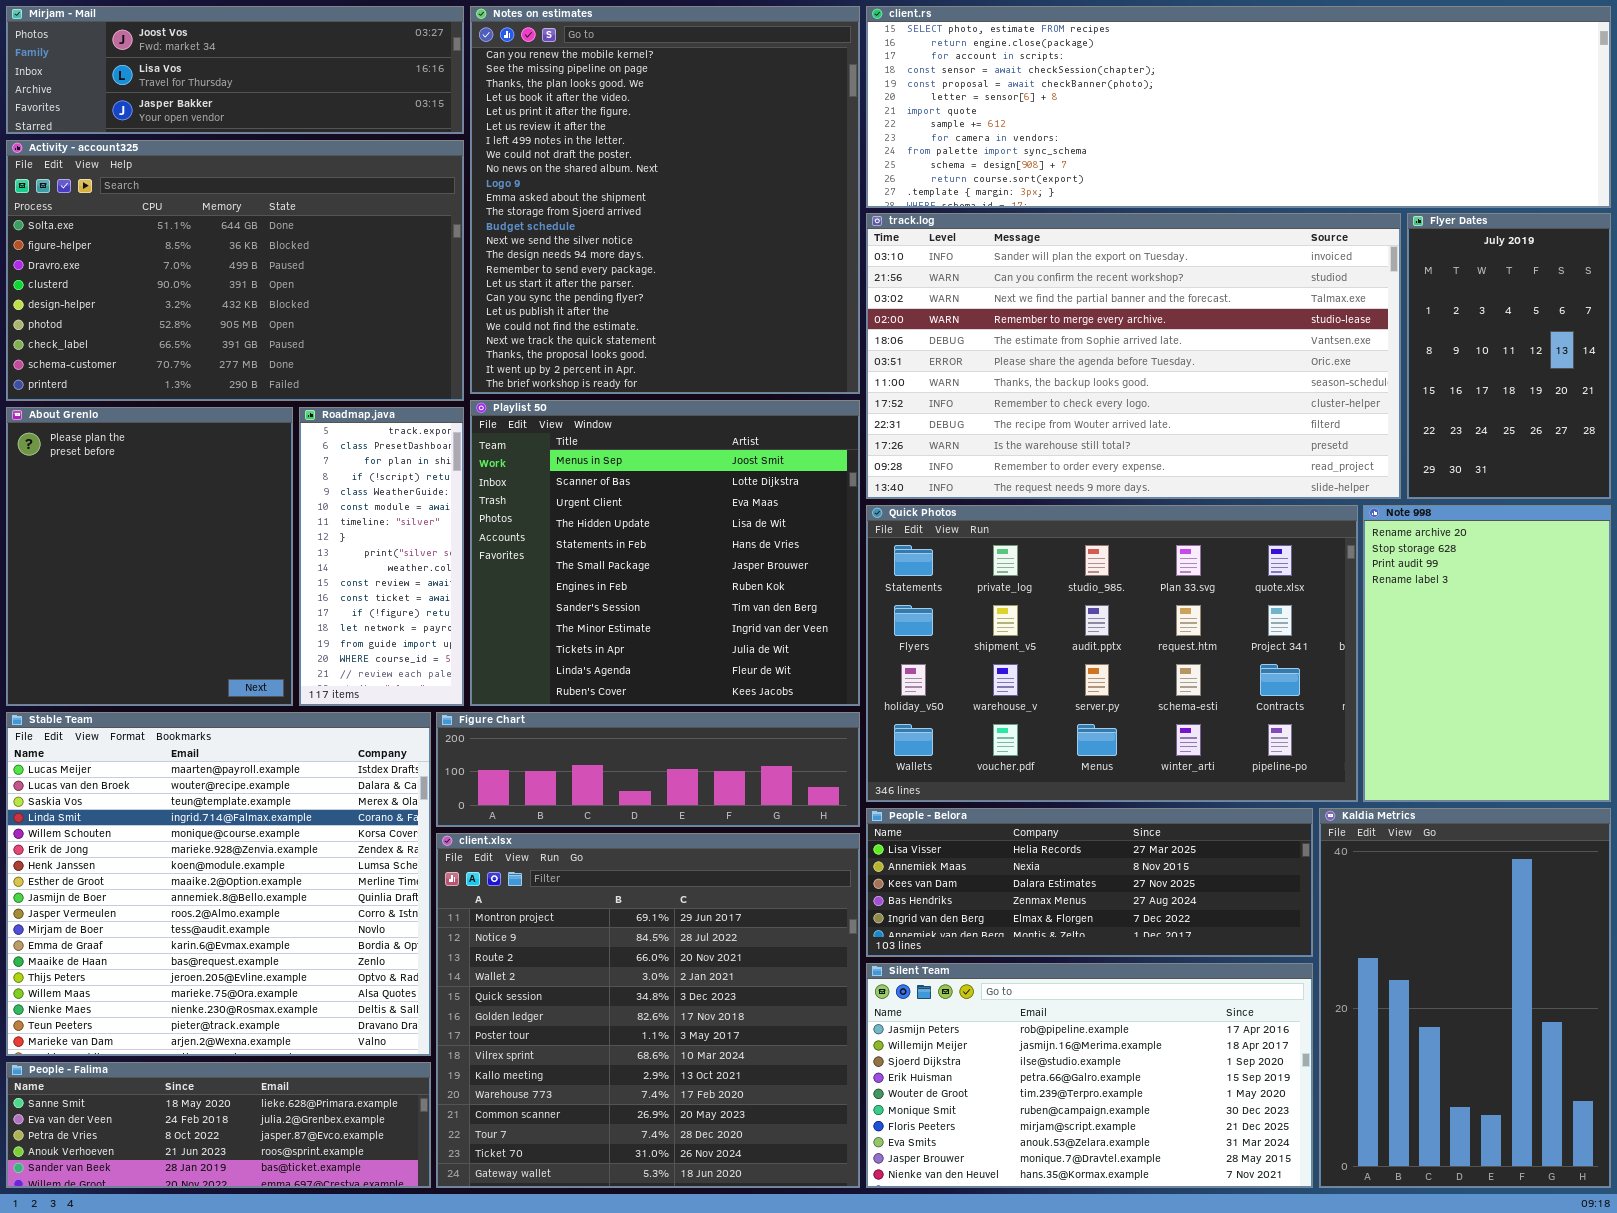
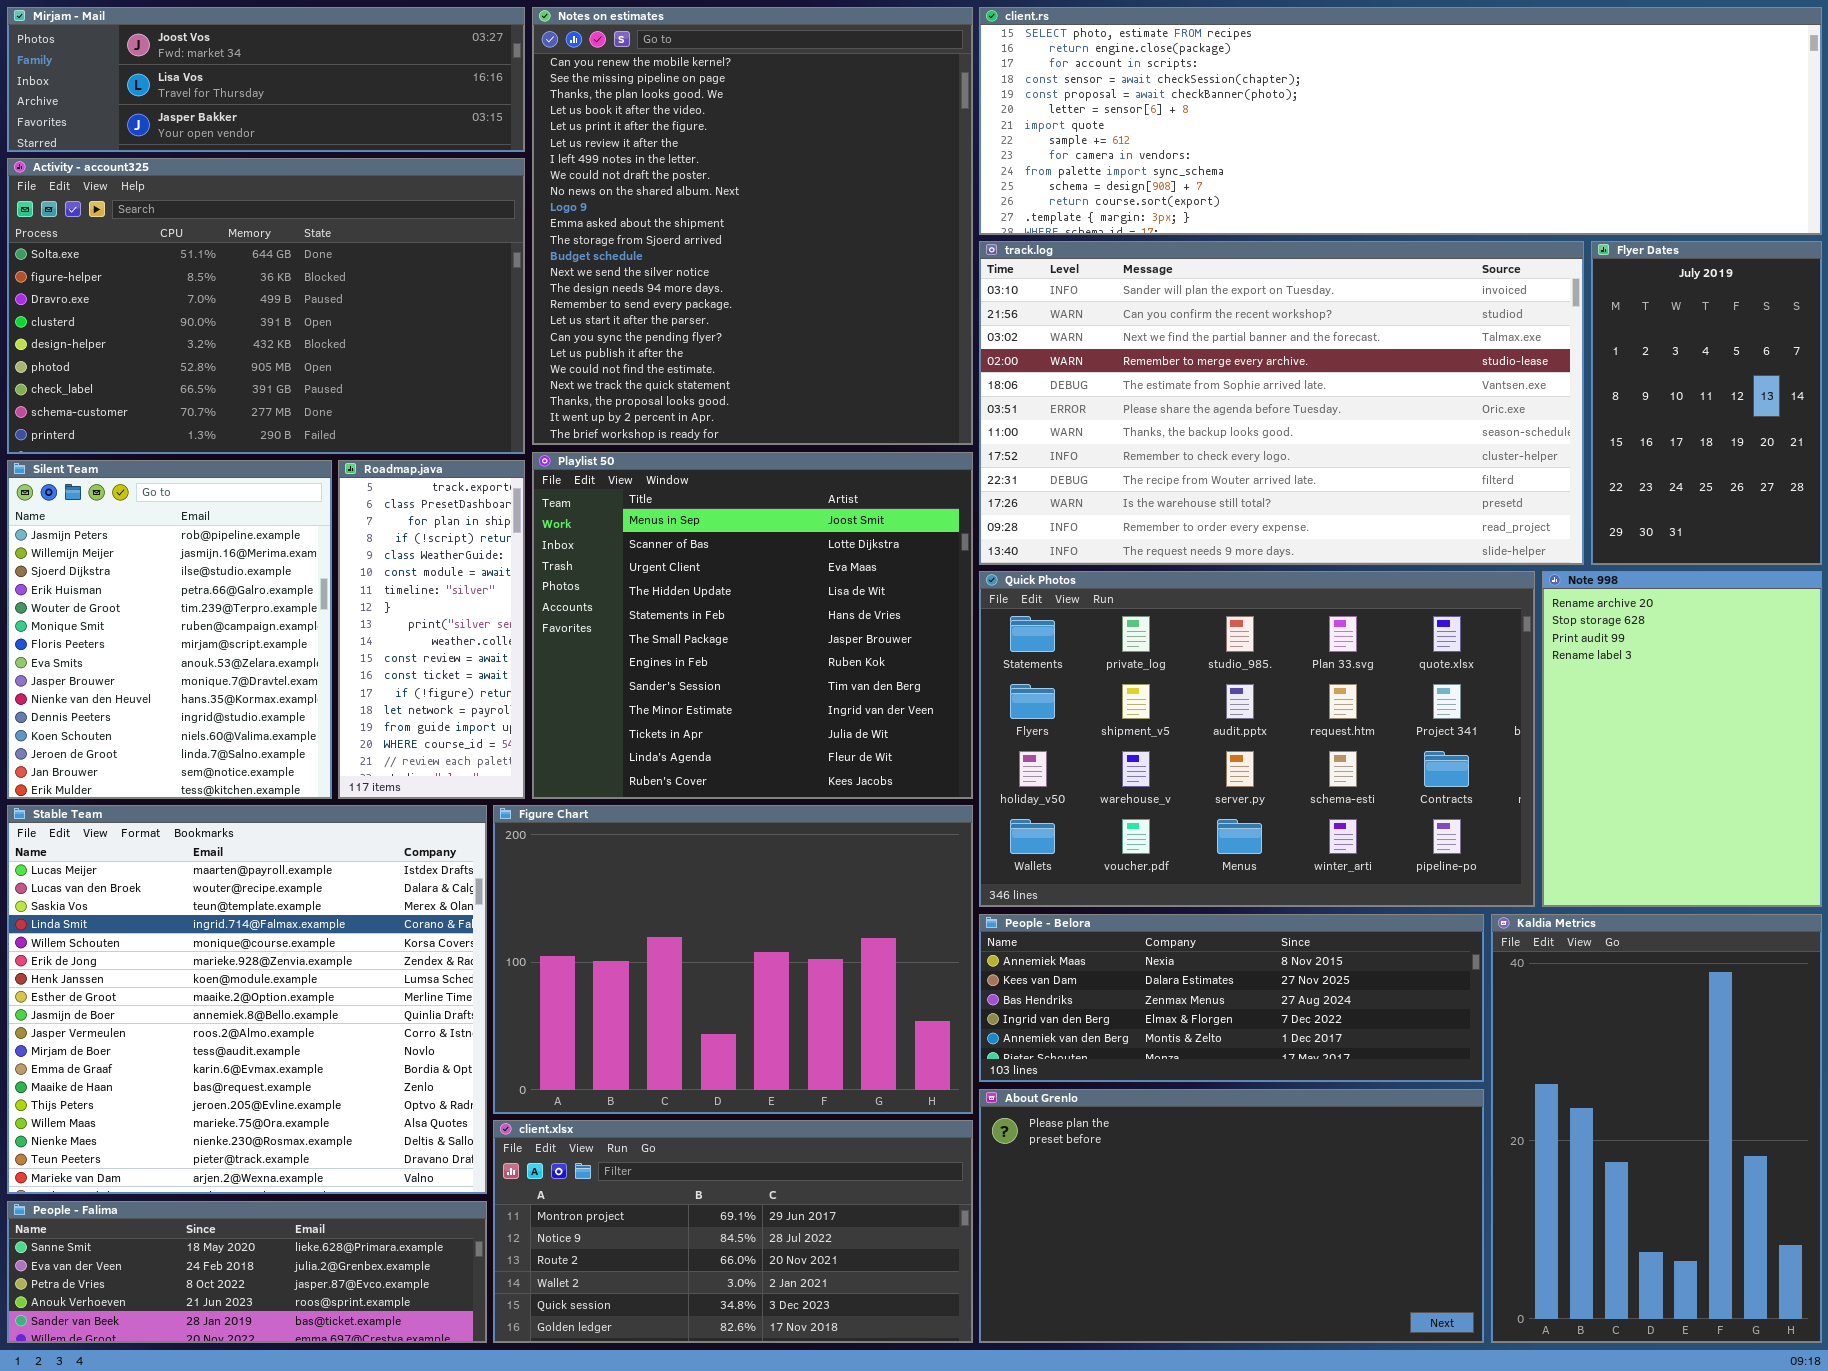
About Grenlo: [6,407,293,706] -> [979,1089,1484,1343], moved, resized
Figure Chart: [436,712,860,827] -> [493,805,973,1114], resized
People - Belora: [866,808,1313,957] -> [979,914,1484,1082], scrolled down 1 row
client.xlsx: [436,833,860,1188] -> [493,1120,973,1343], resized
Silent Team: [866,963,1313,1188] -> [7,460,332,799], moved, resized

